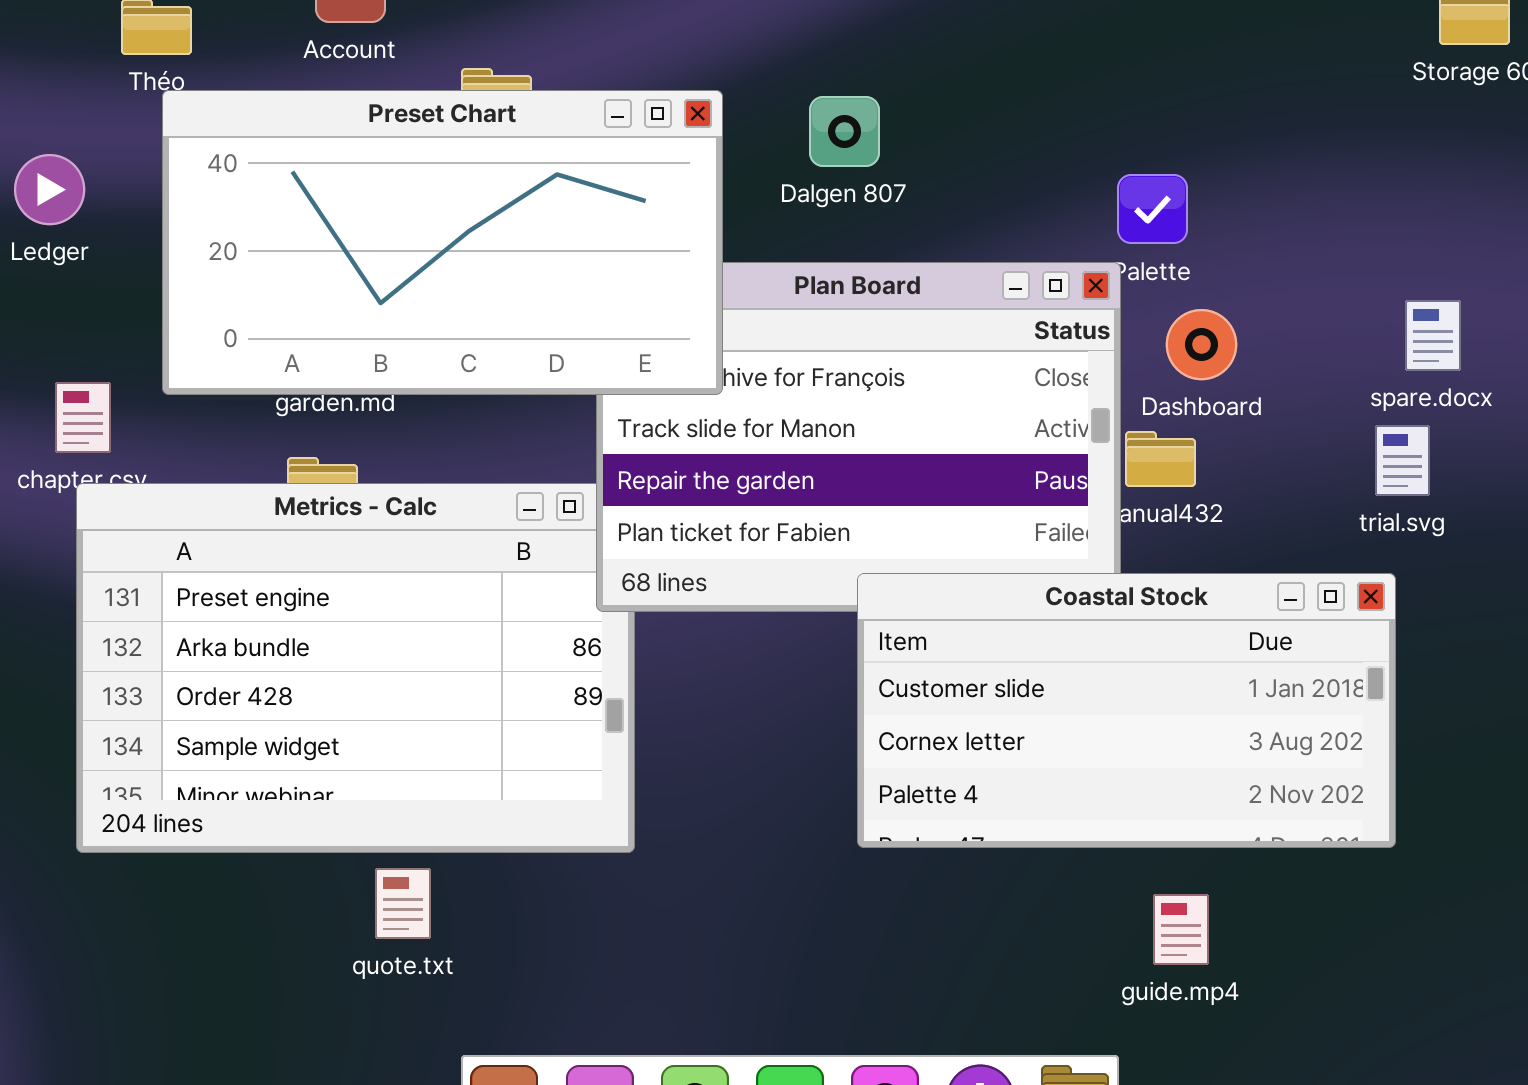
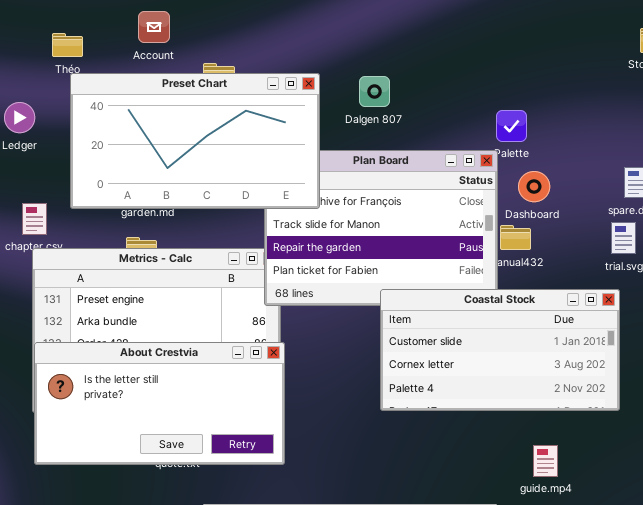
About Crestvia: none -> [34,342,285,465], opened
guide.mp4: [1153,894,1209,965] -> [533,445,558,477], moved

